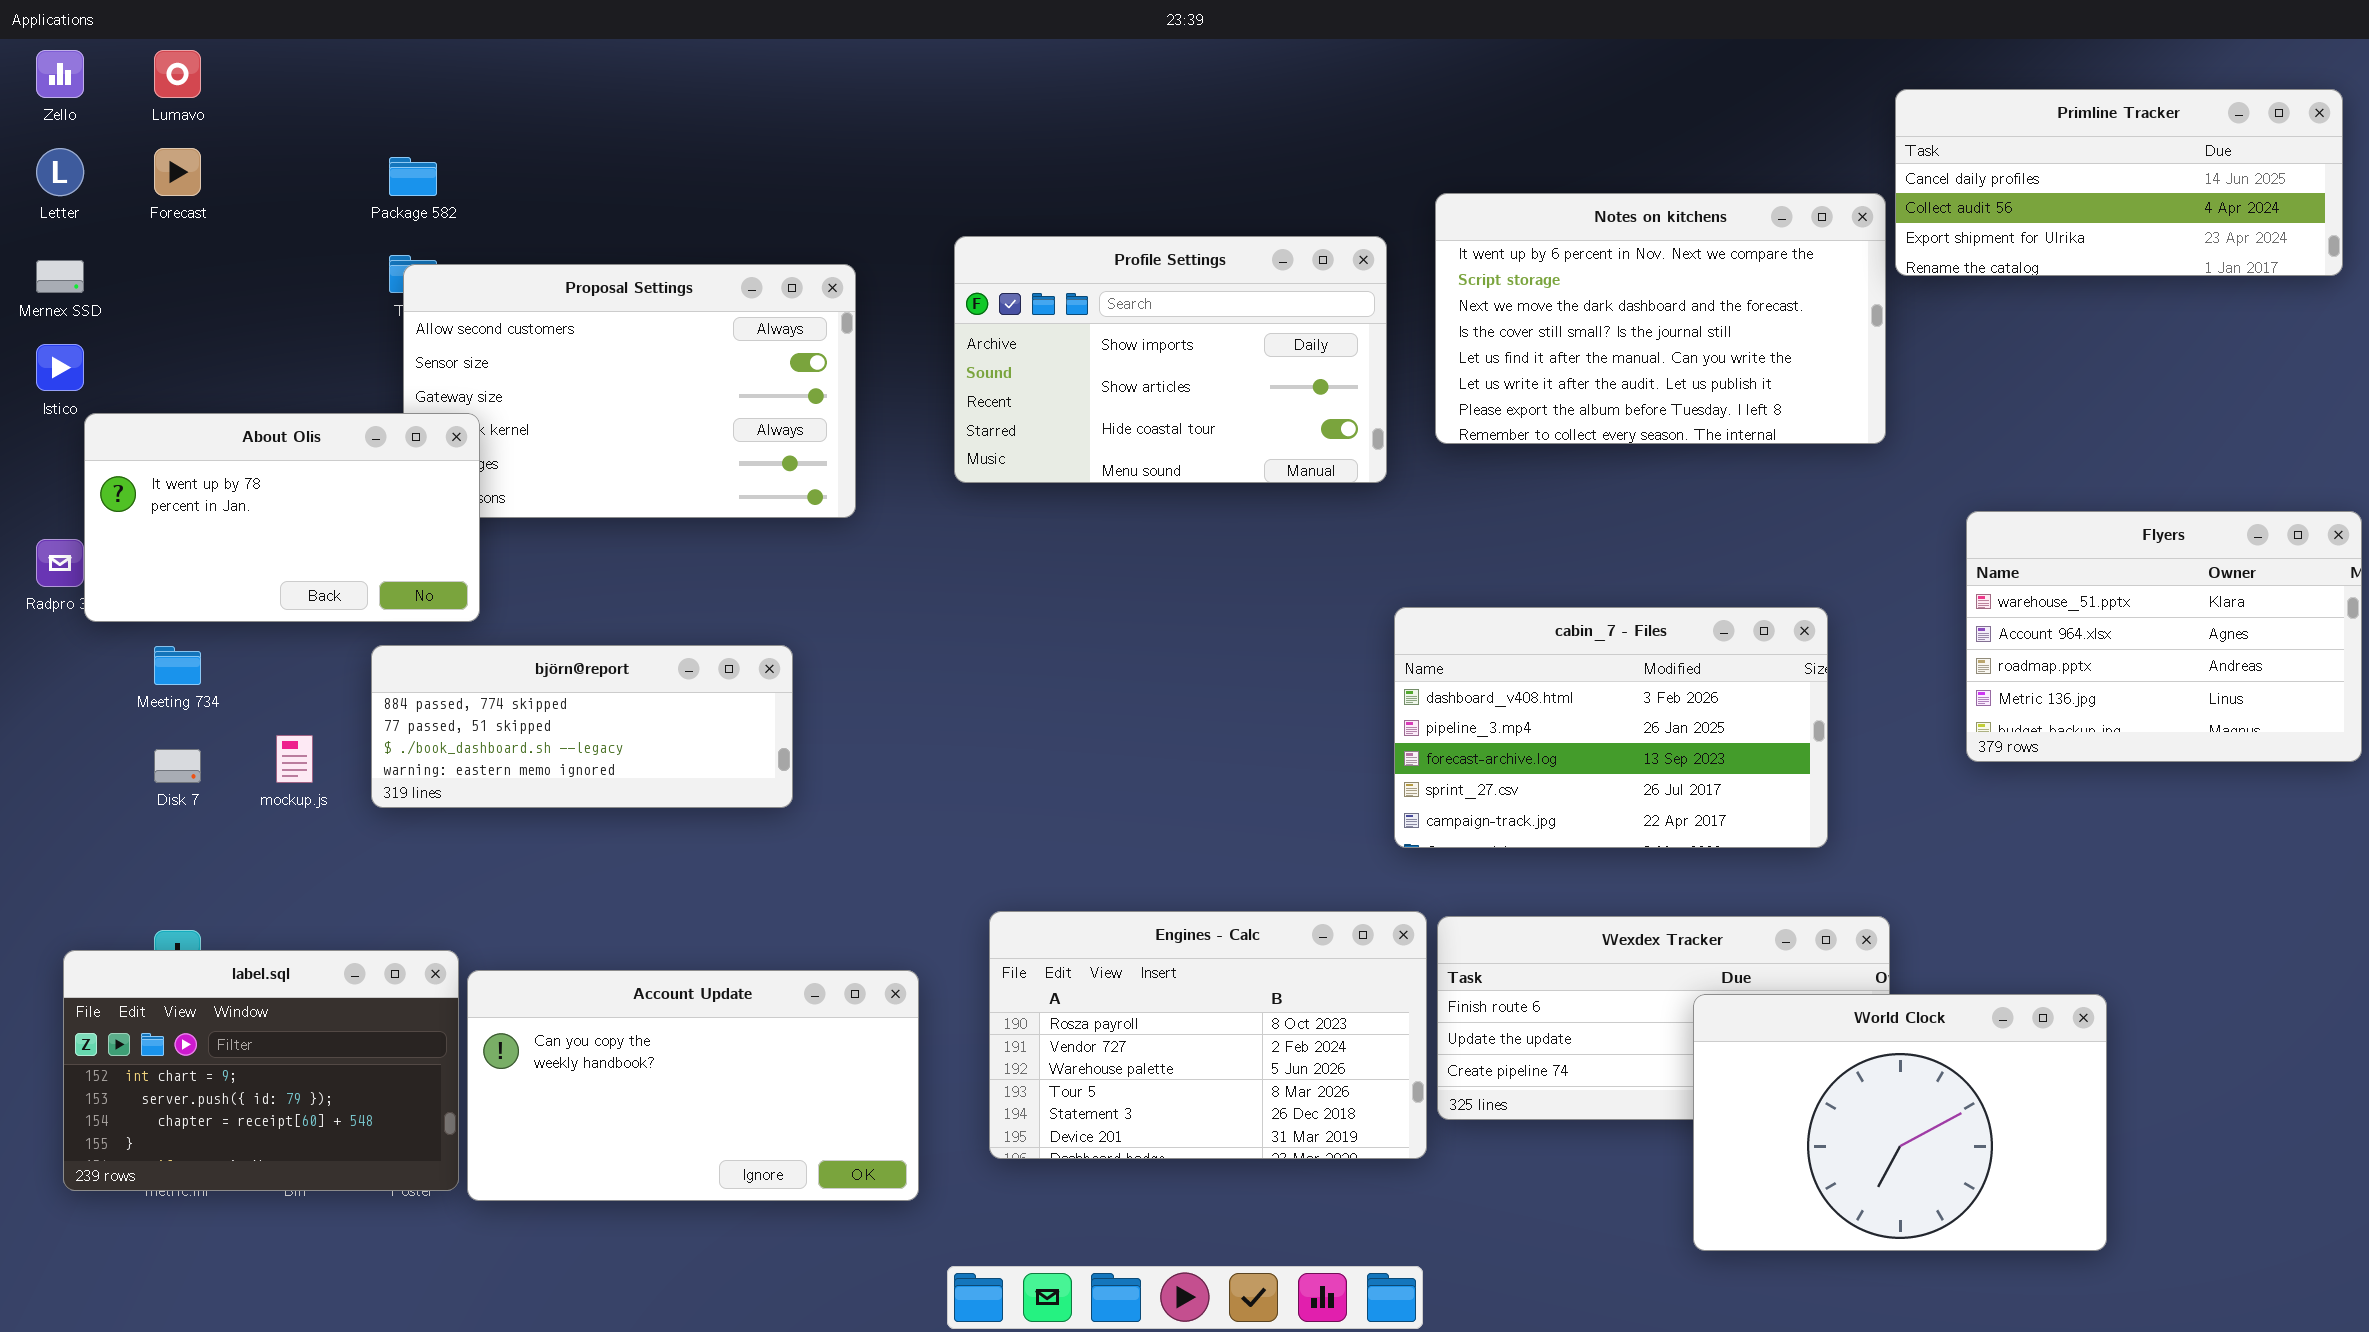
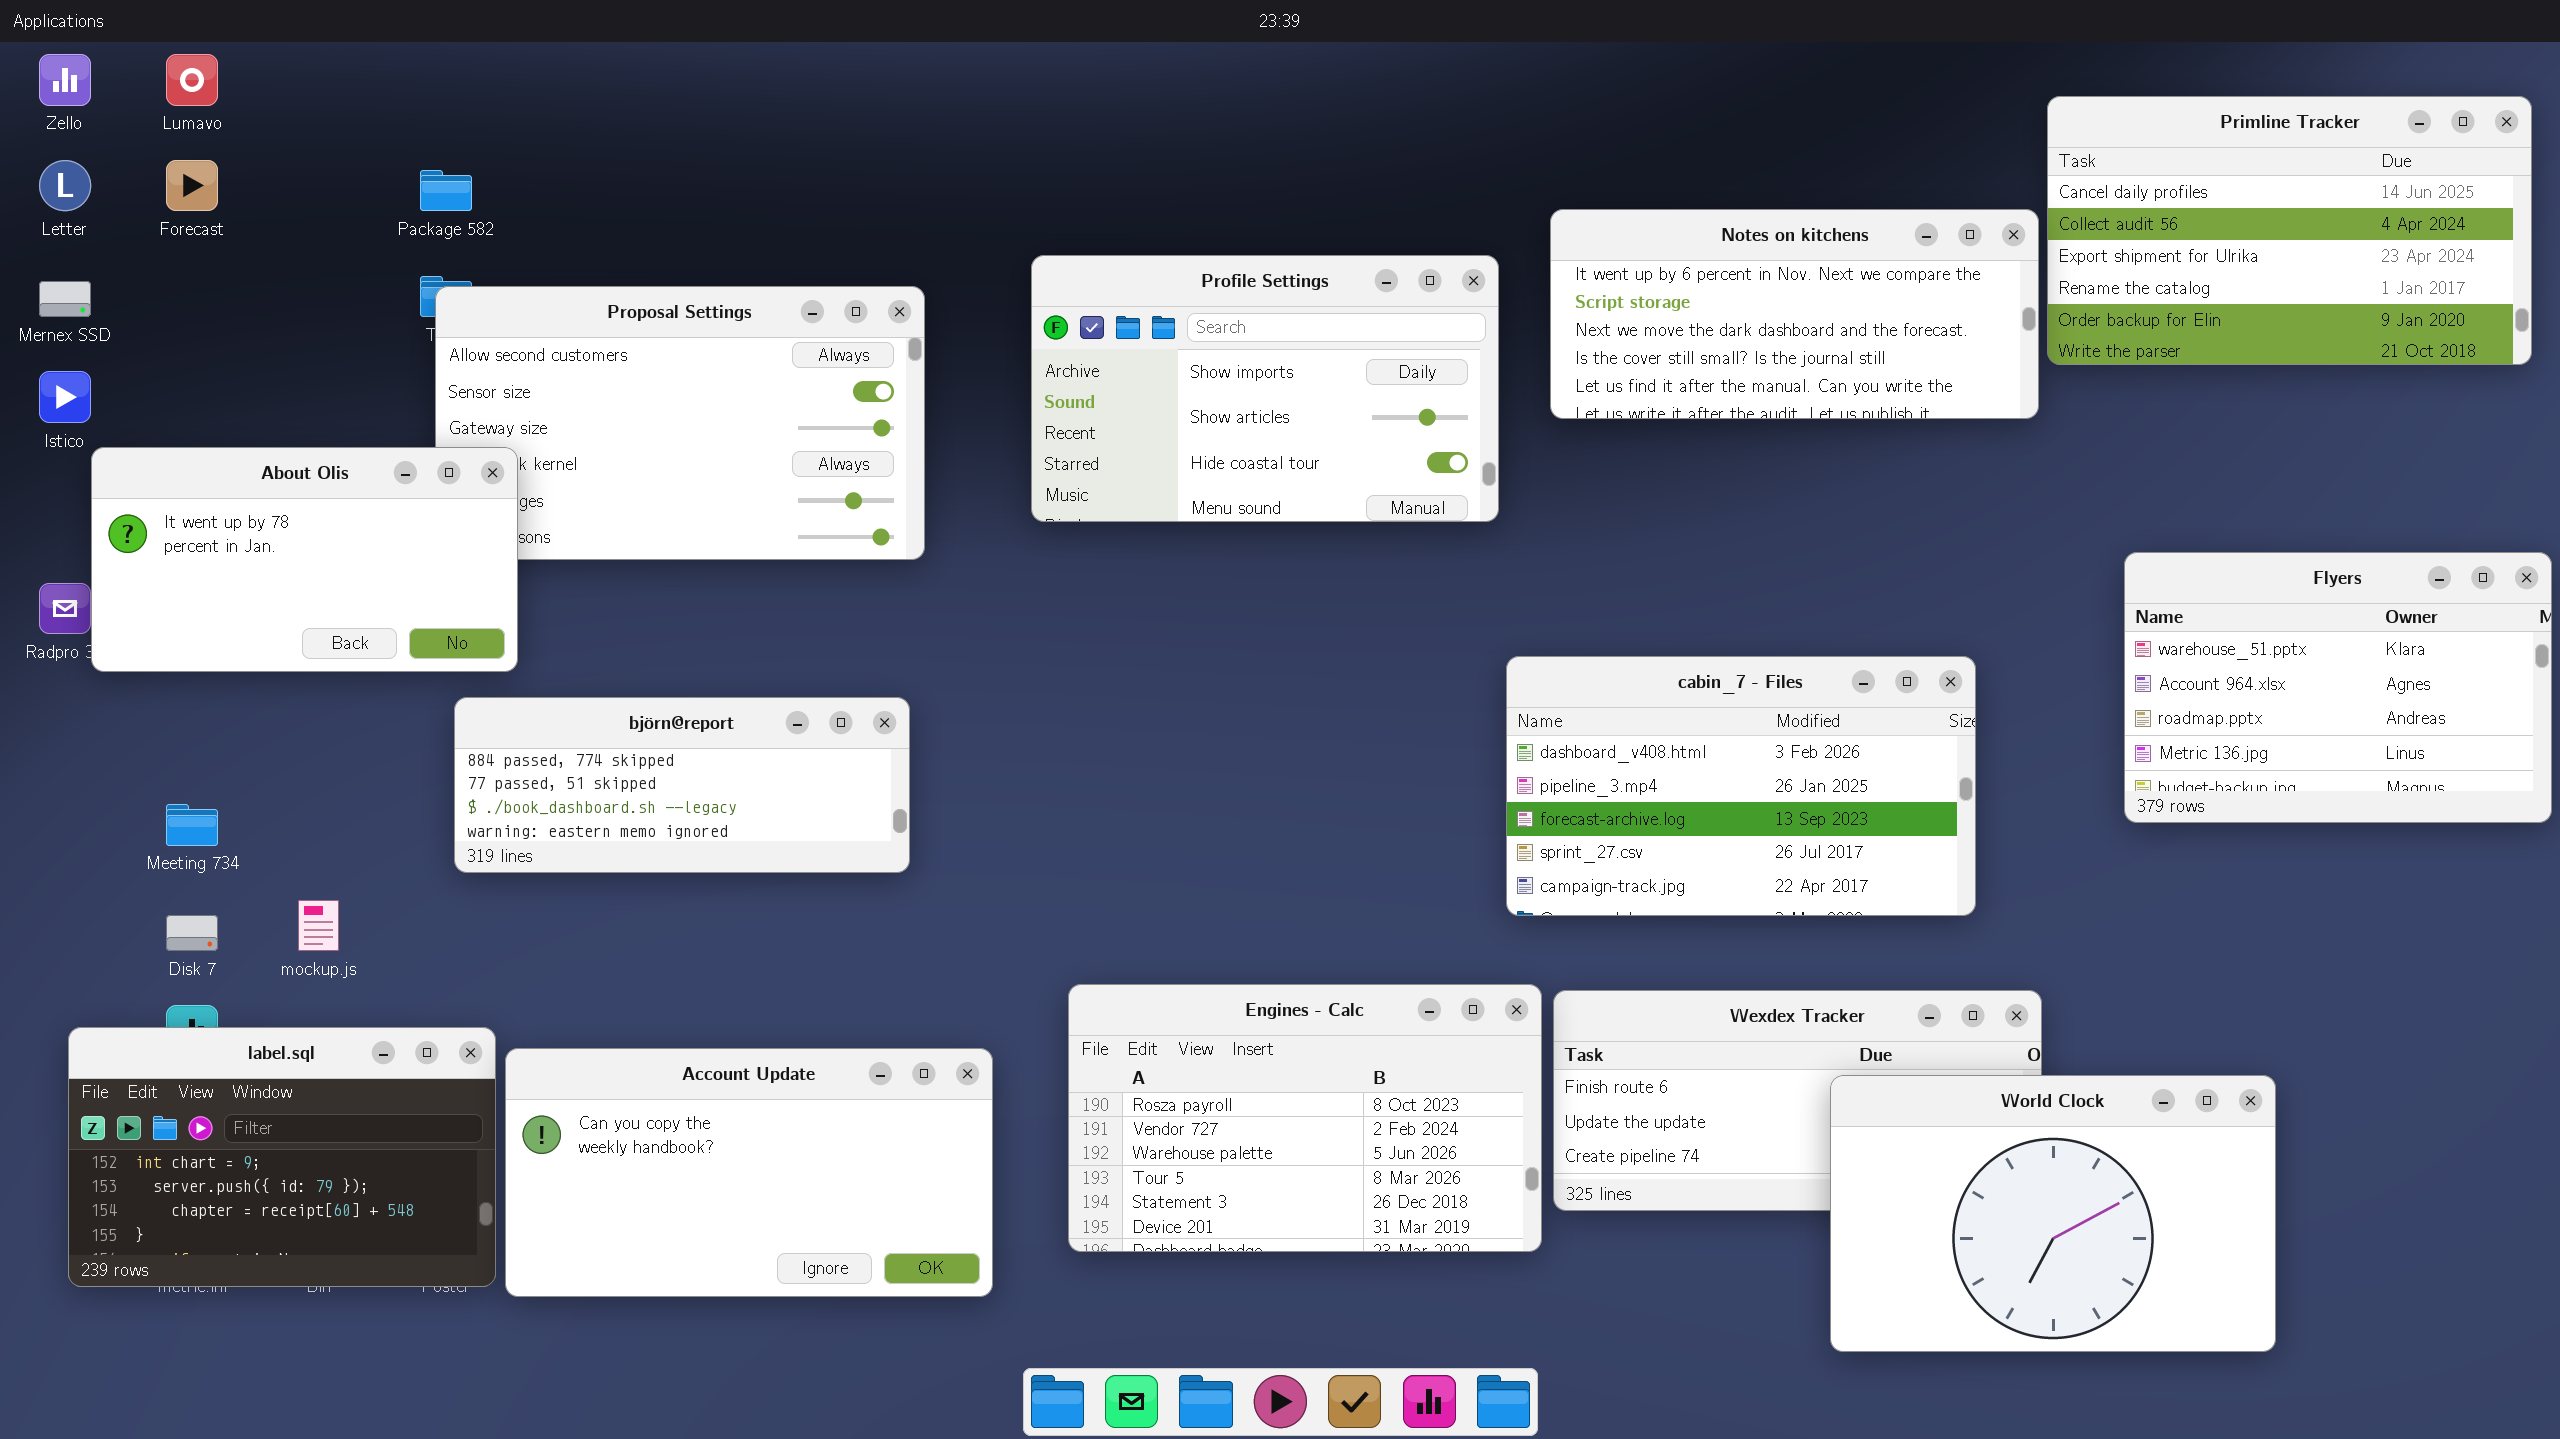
Primline Tracker: [1895,89,2343,276] -> [2047,96,2532,365], resized
Notes on kitchens: [1435,193,1886,444] -> [1550,209,2039,419], resized
björn@report: [371,645,793,808] -> [454,697,910,873], moved
Meeting 734: [154,646,201,685] -> [166,804,218,846], moved
mockup.js: [276,735,313,783] -> [298,900,339,951], moved
Disk 7: [154,749,201,783] -> [166,915,218,951], moved

